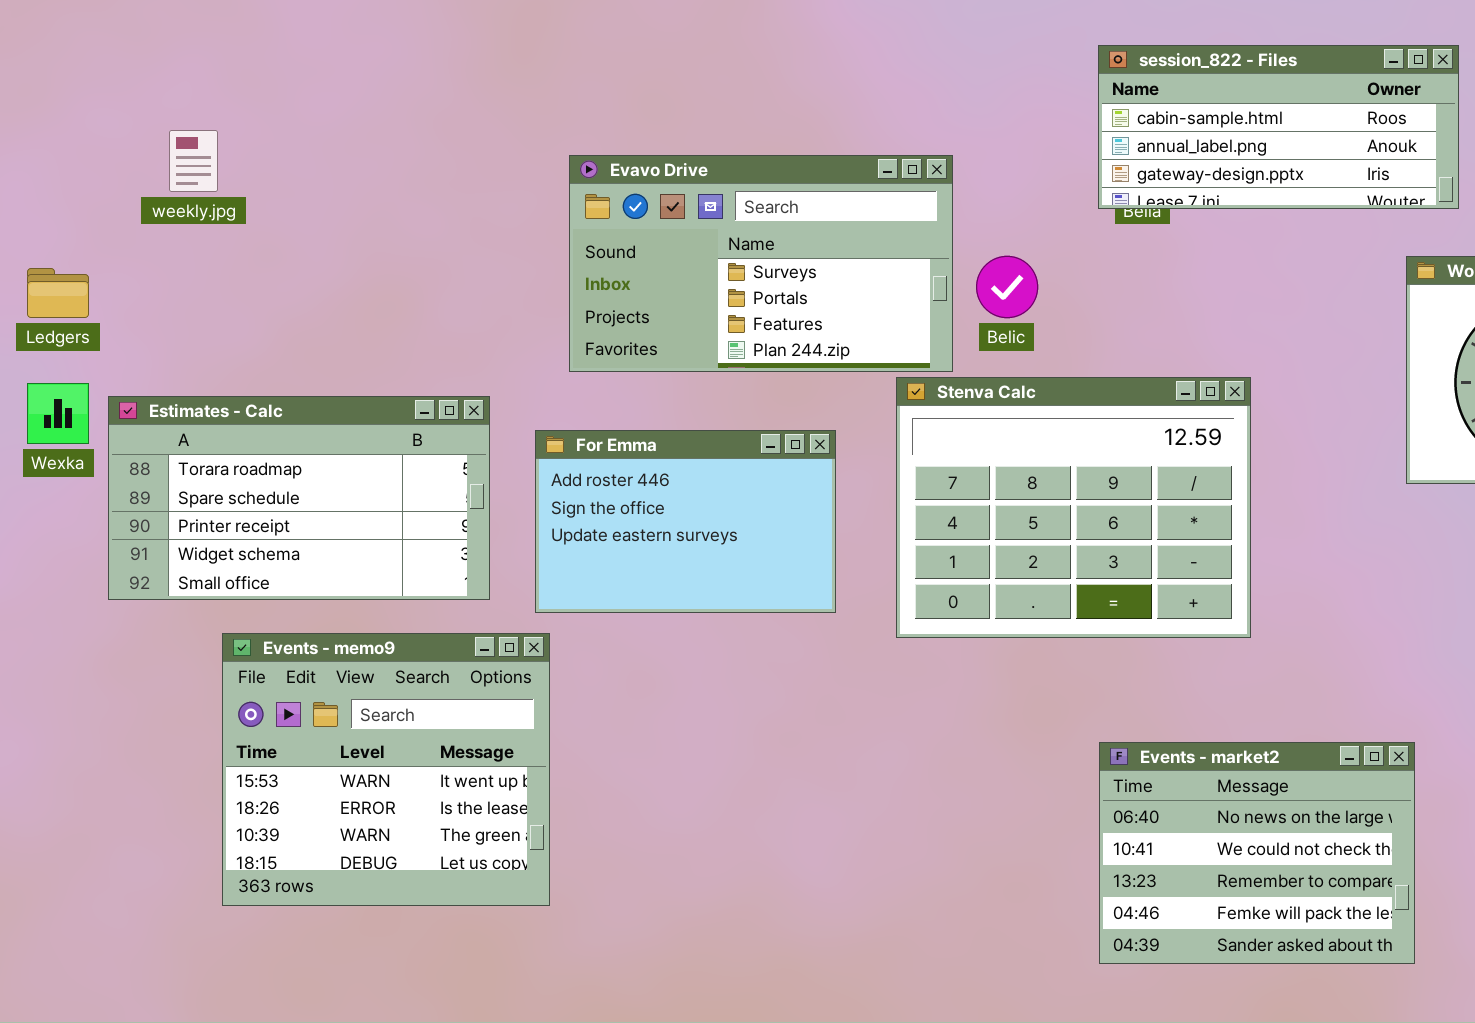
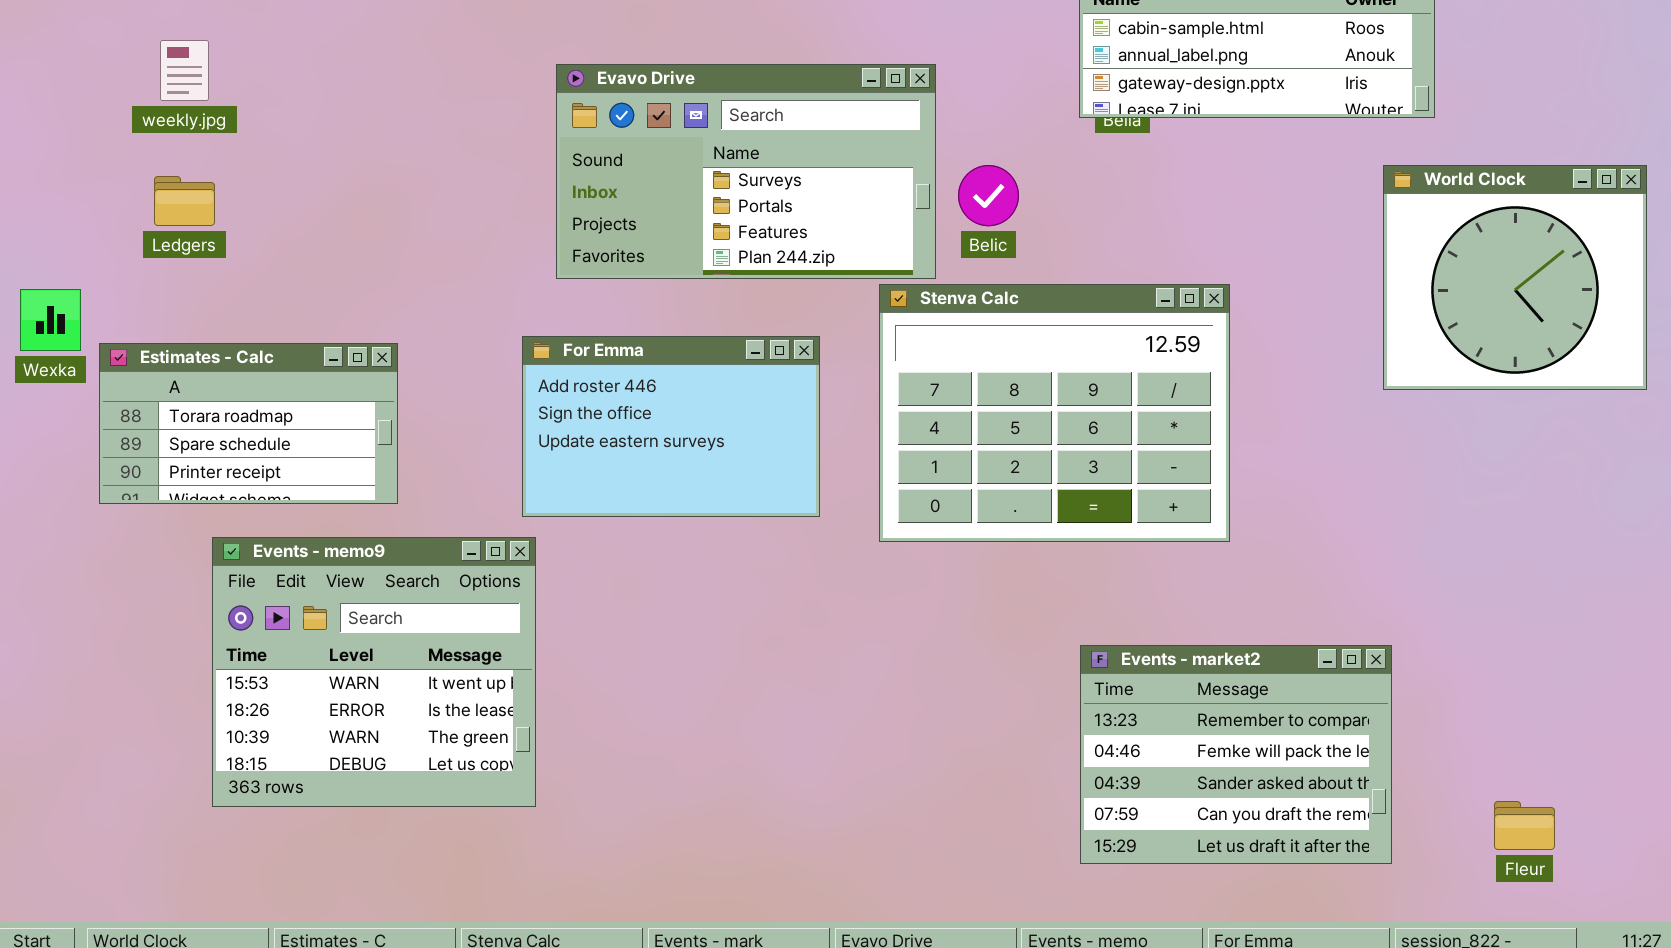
Ledgers: [27,268,89,318] -> [154,176,215,226], moved
Estimates - Calc: [108,396,490,600] -> [99,343,398,504], resized
Events - market2: [1099,742,1415,964] -> [1080,645,1392,864], scrolled down 2 rows

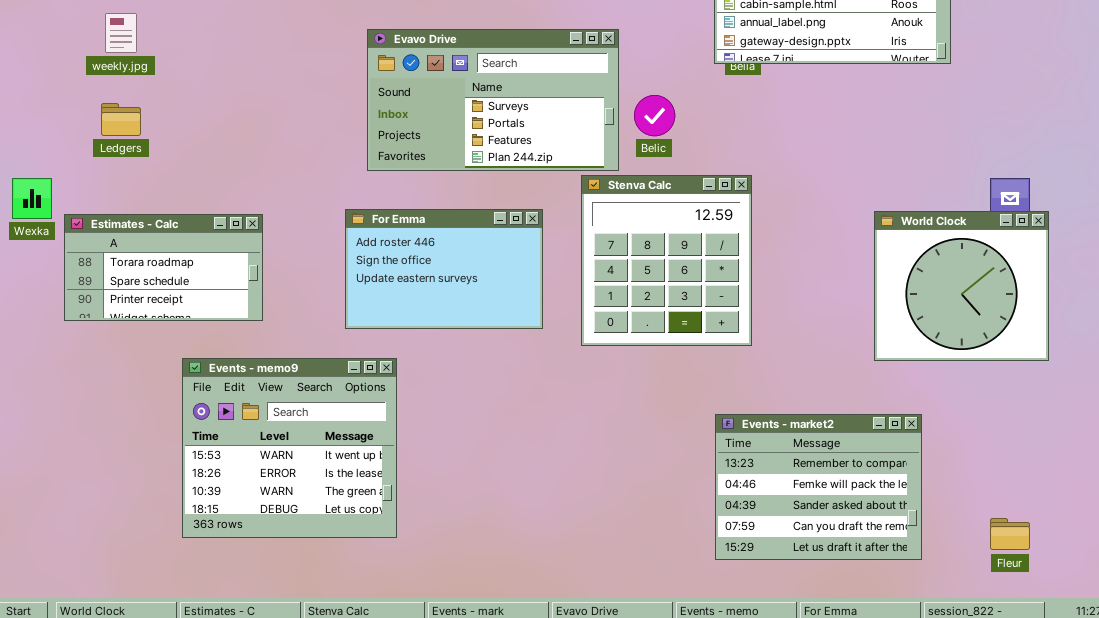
World Clock: [1383,165,1647,390] -> [874,211,1049,361], moved
Stenva Calc: [879,284,1230,542] -> [581,175,752,346], resized
Events - memo9: [212,537,536,807] -> [182,358,397,538], moved

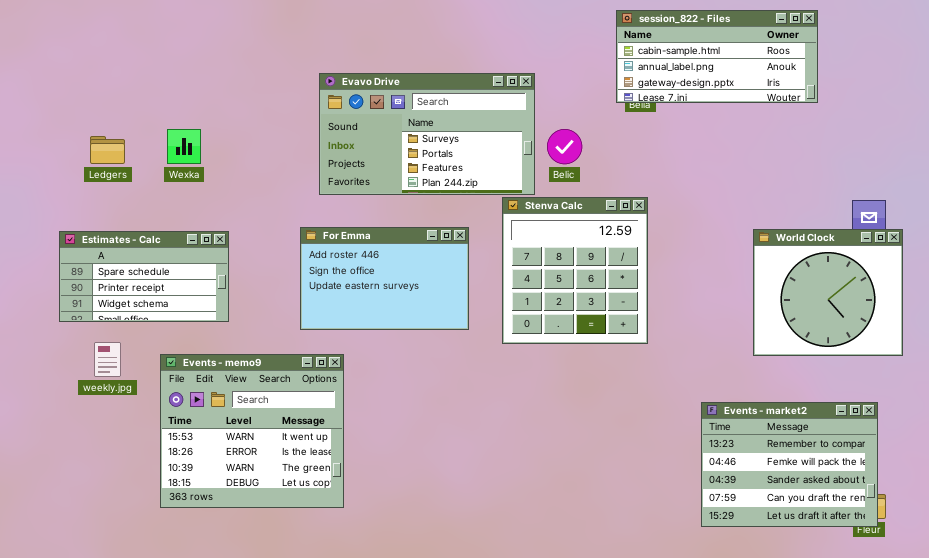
weekly.jpg: [105,13,137,53] -> [94,342,121,377], moved
Wexka: [12,178,52,219] -> [167,129,201,164], moved
Estimates - Calc: [64,214,263,321] -> [59,231,229,322], scrolled down 1 row
Events - market2: [715,414,922,560] -> [701,402,878,527], moved

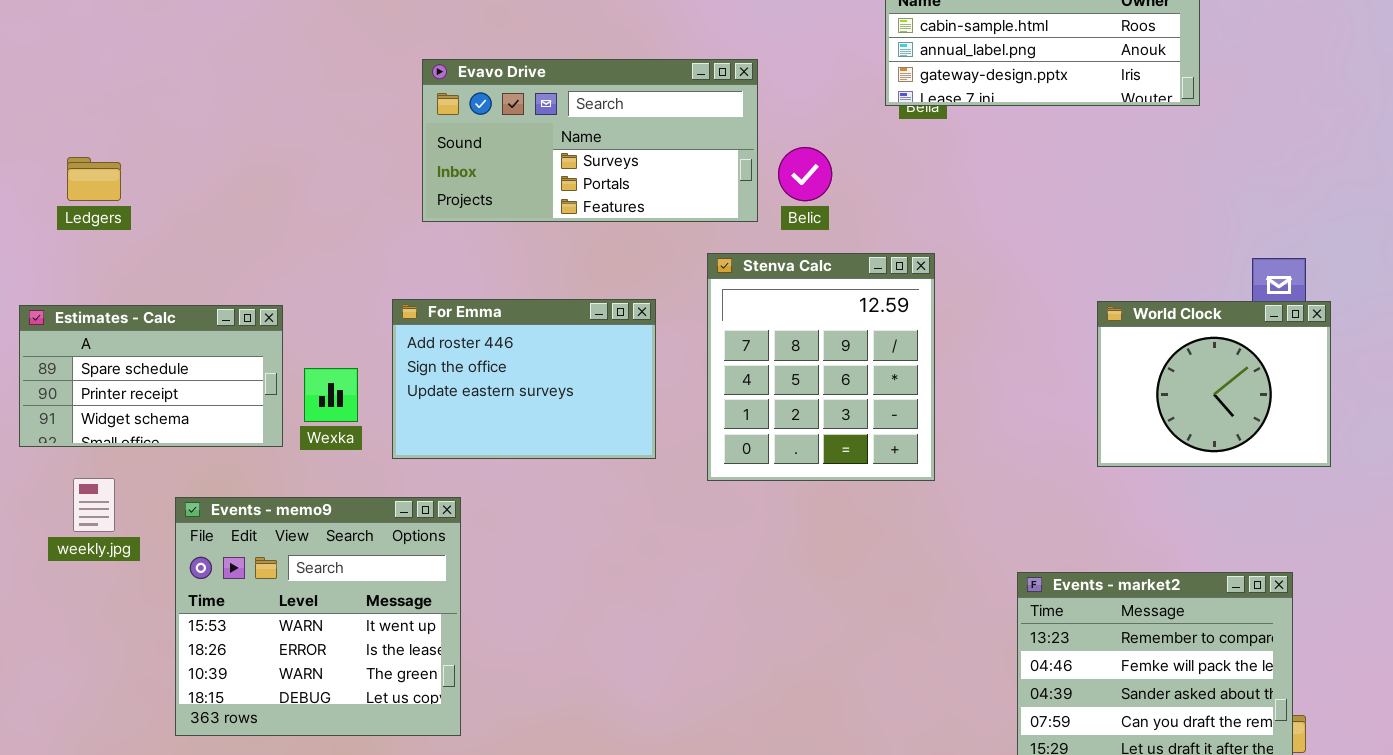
Evavo Drive: [319,73,535,195] -> [422,59,758,222], resized
Wexka: [167,129,201,164] -> [304,368,358,422], moved
World Clock: [753,229,903,356] -> [1097,301,1331,467], resized

